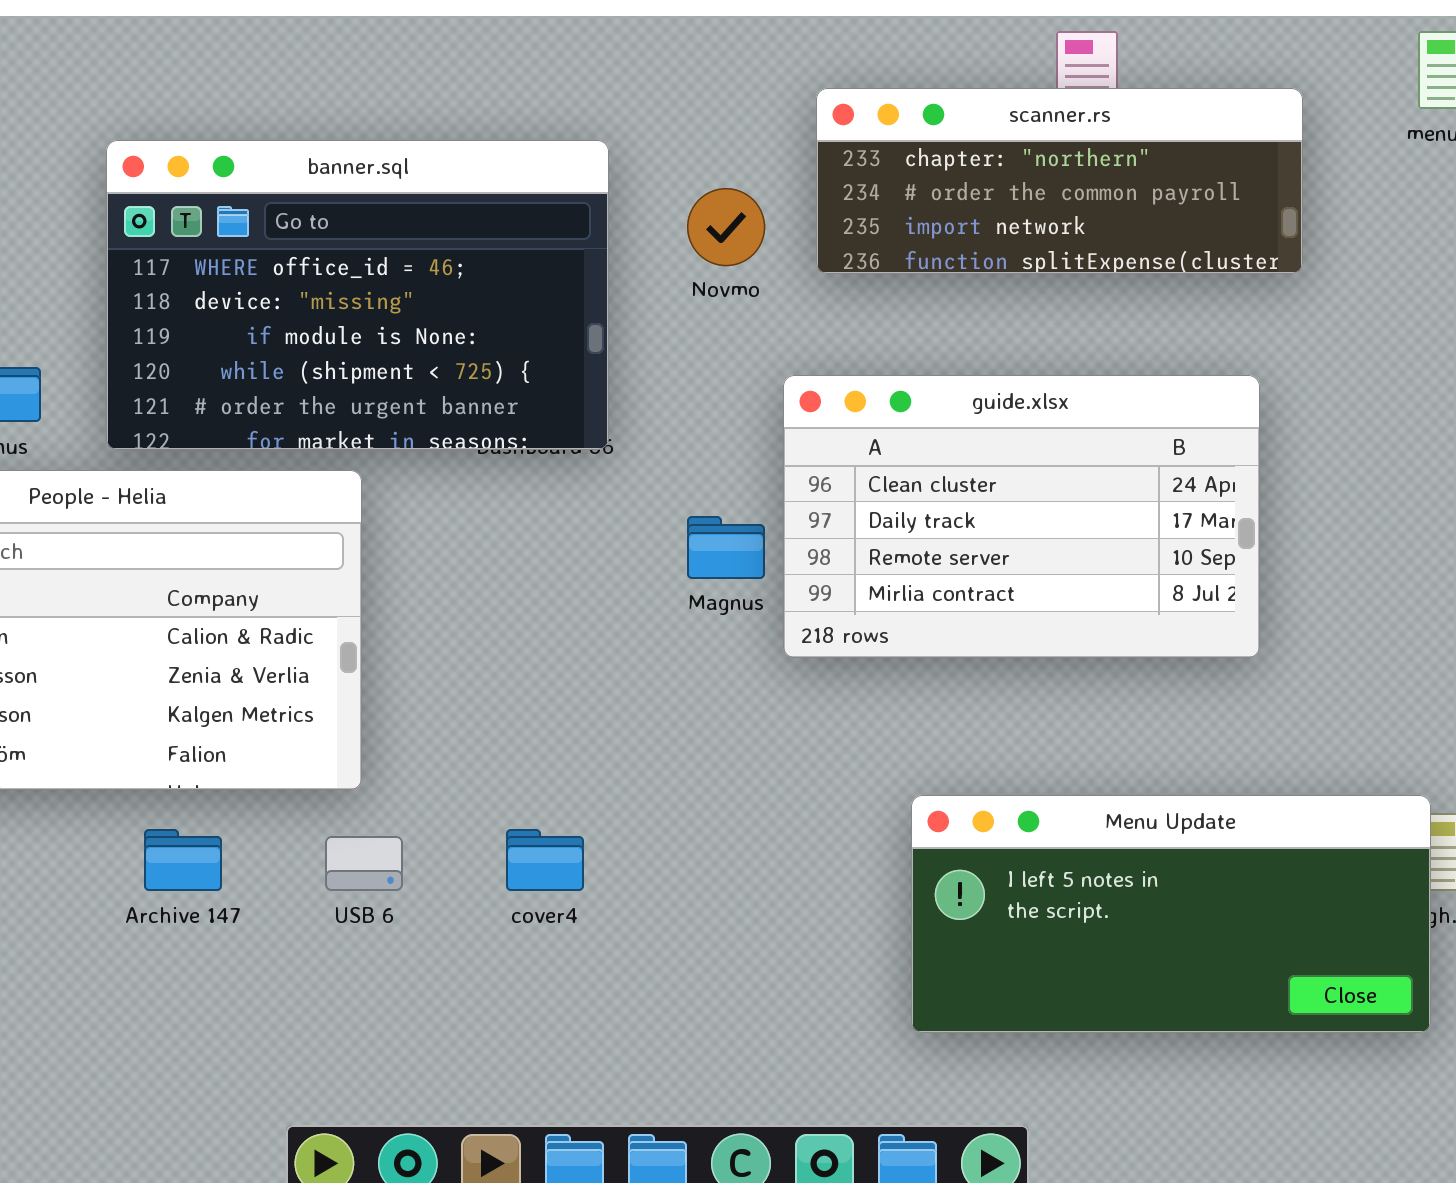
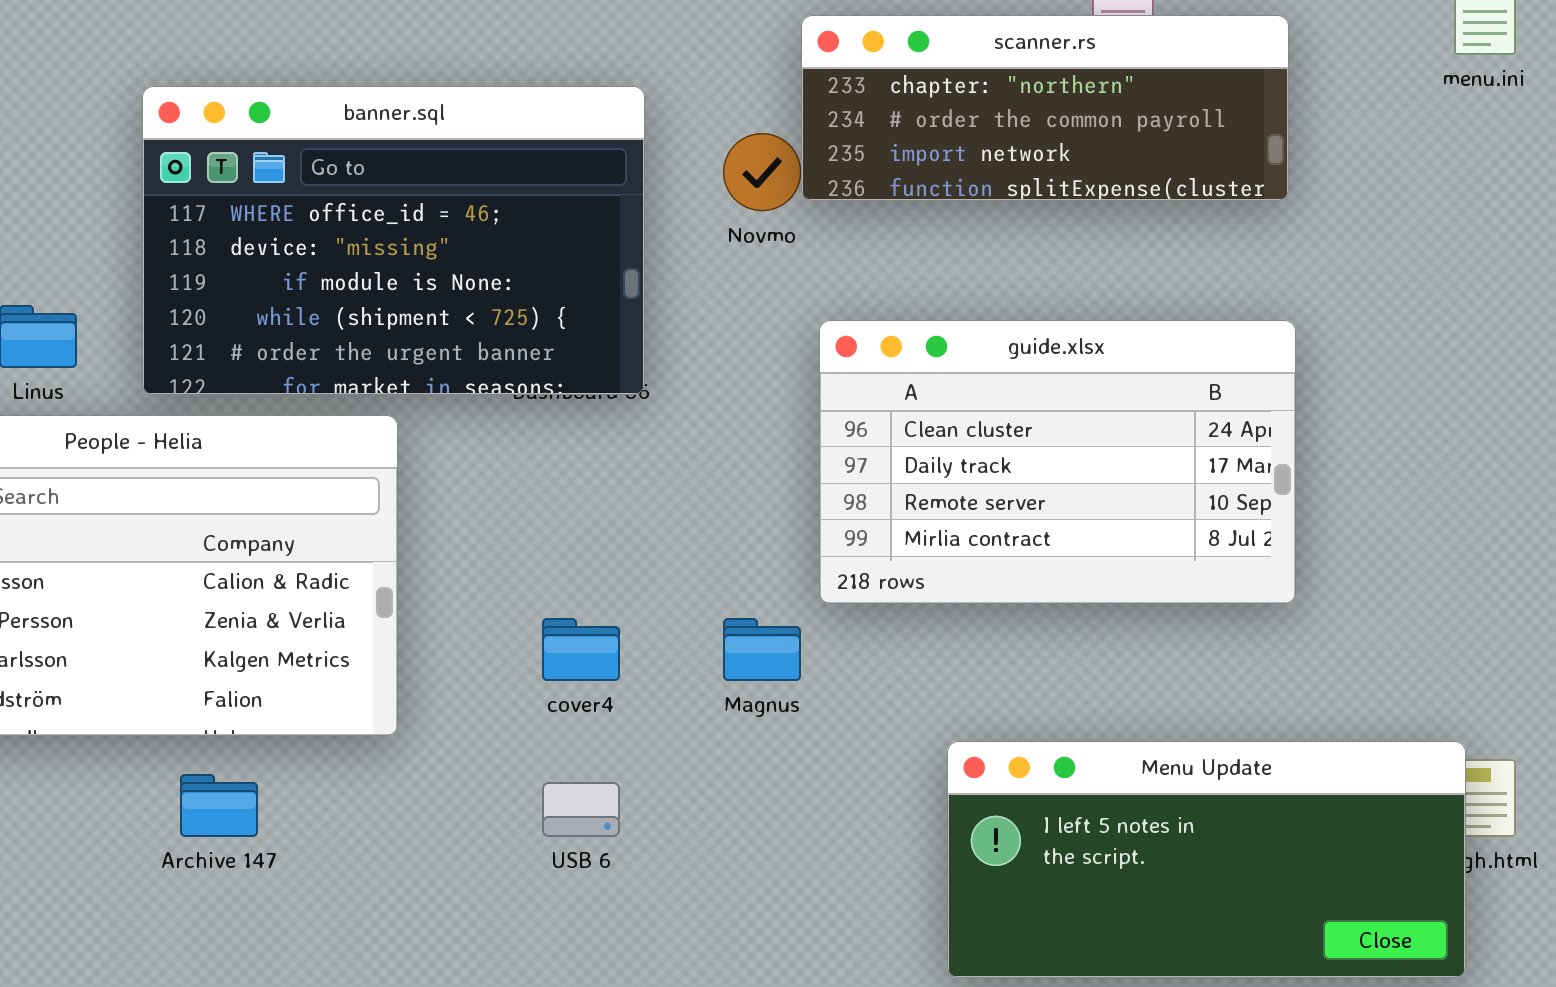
scanner.rs: [816,88,1303,274] -> [801,15,1289,201], moved
Magnus: [687,516,765,579] -> [723,618,801,681], moved
cover4: [506,829,584,891] -> [542,618,620,681], moved
USB 6: [325,836,403,891] -> [542,782,620,837], moved

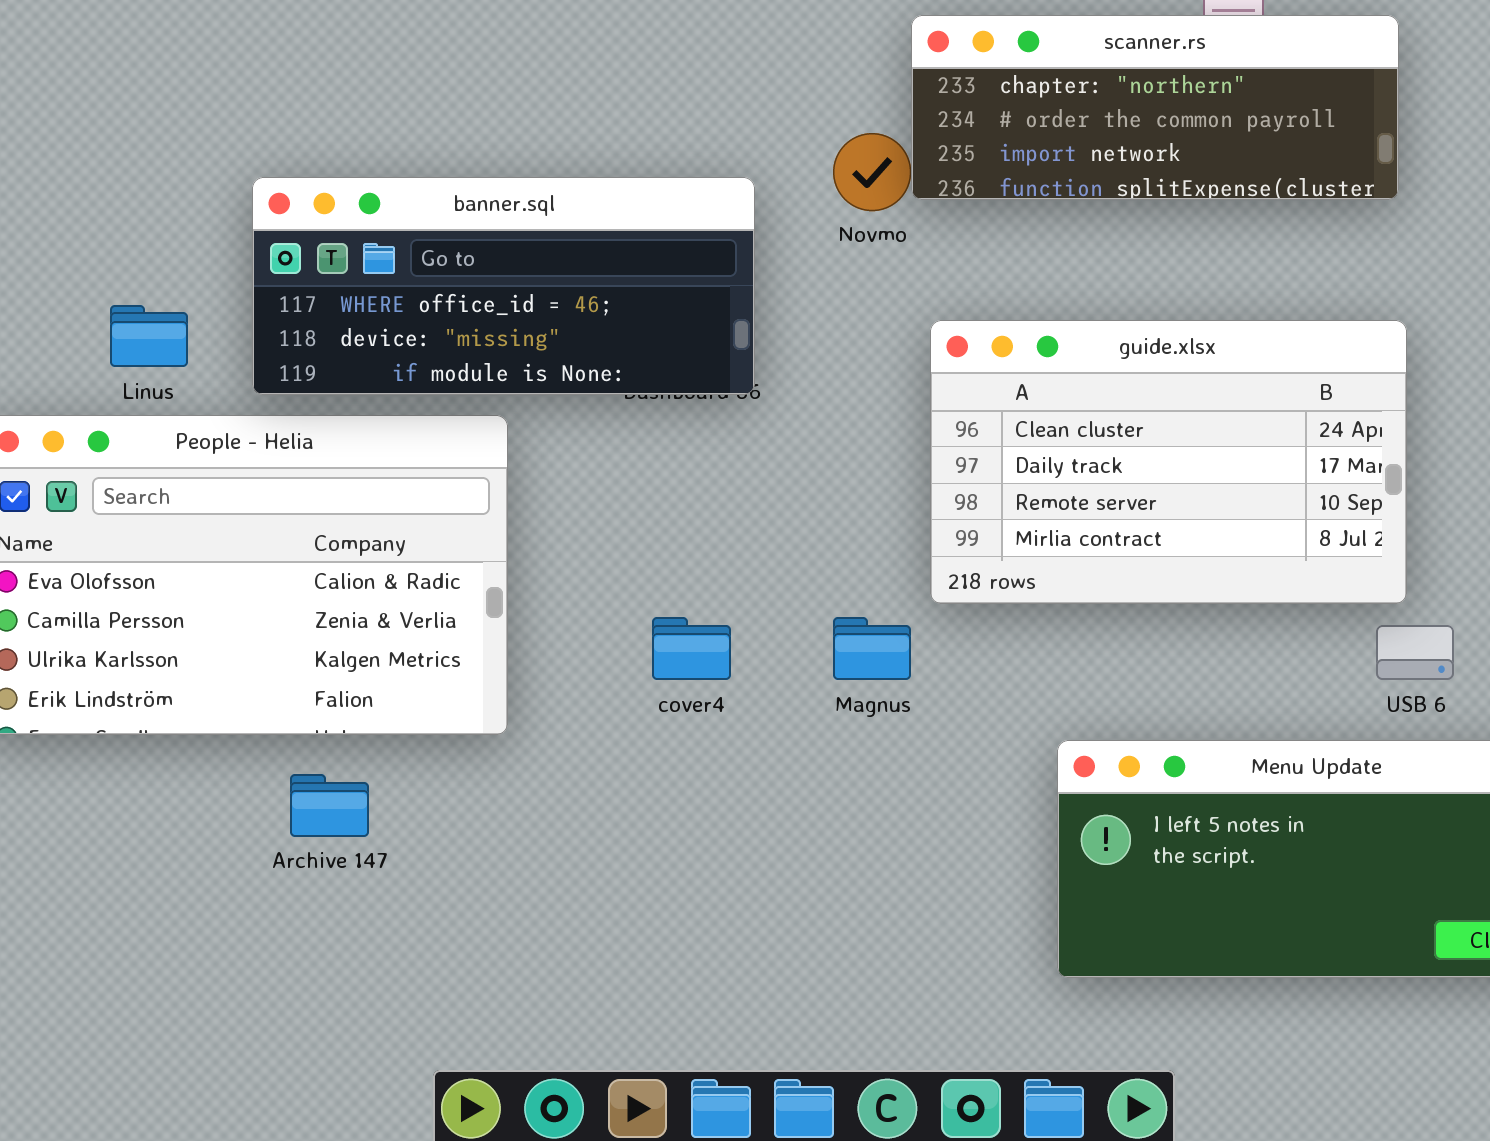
banner.sql: [142,86,645,395] -> [252,177,755,395], resized
USB 6: [542,782,620,837] -> [1376,625,1454,680], moved

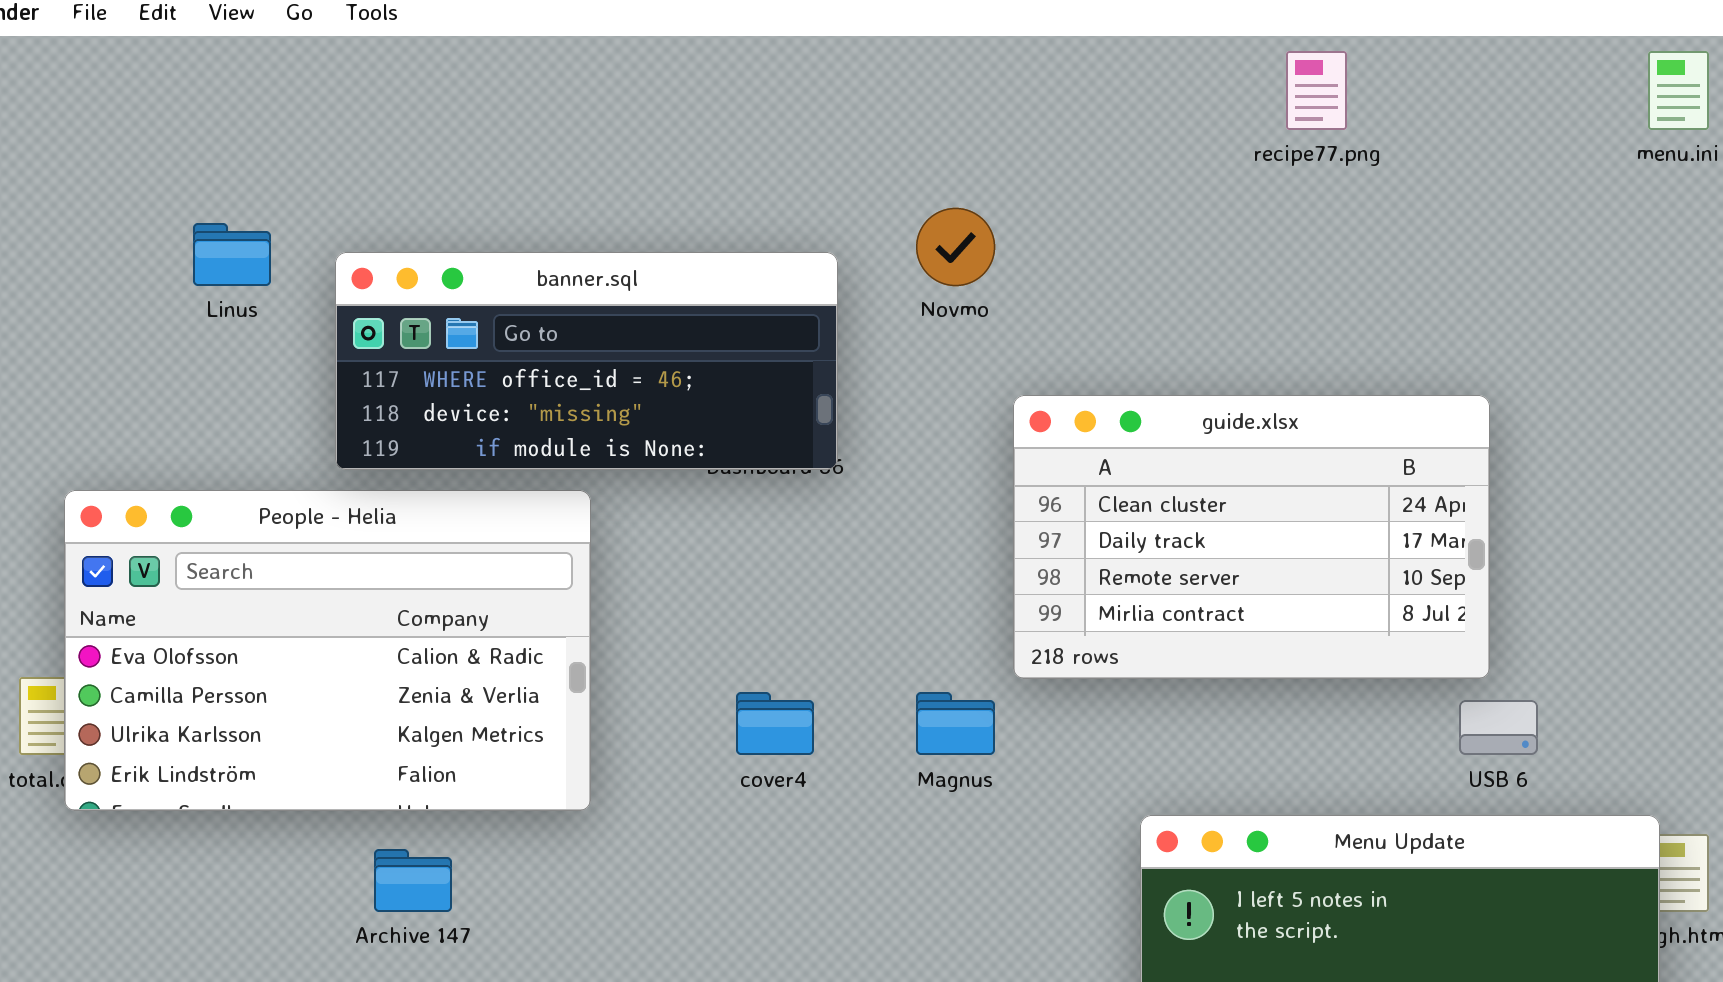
scanner.rs: [911,15,1399,200] -> none, closed
Linus: [110,305,188,367] -> [193,223,271,286], moved

